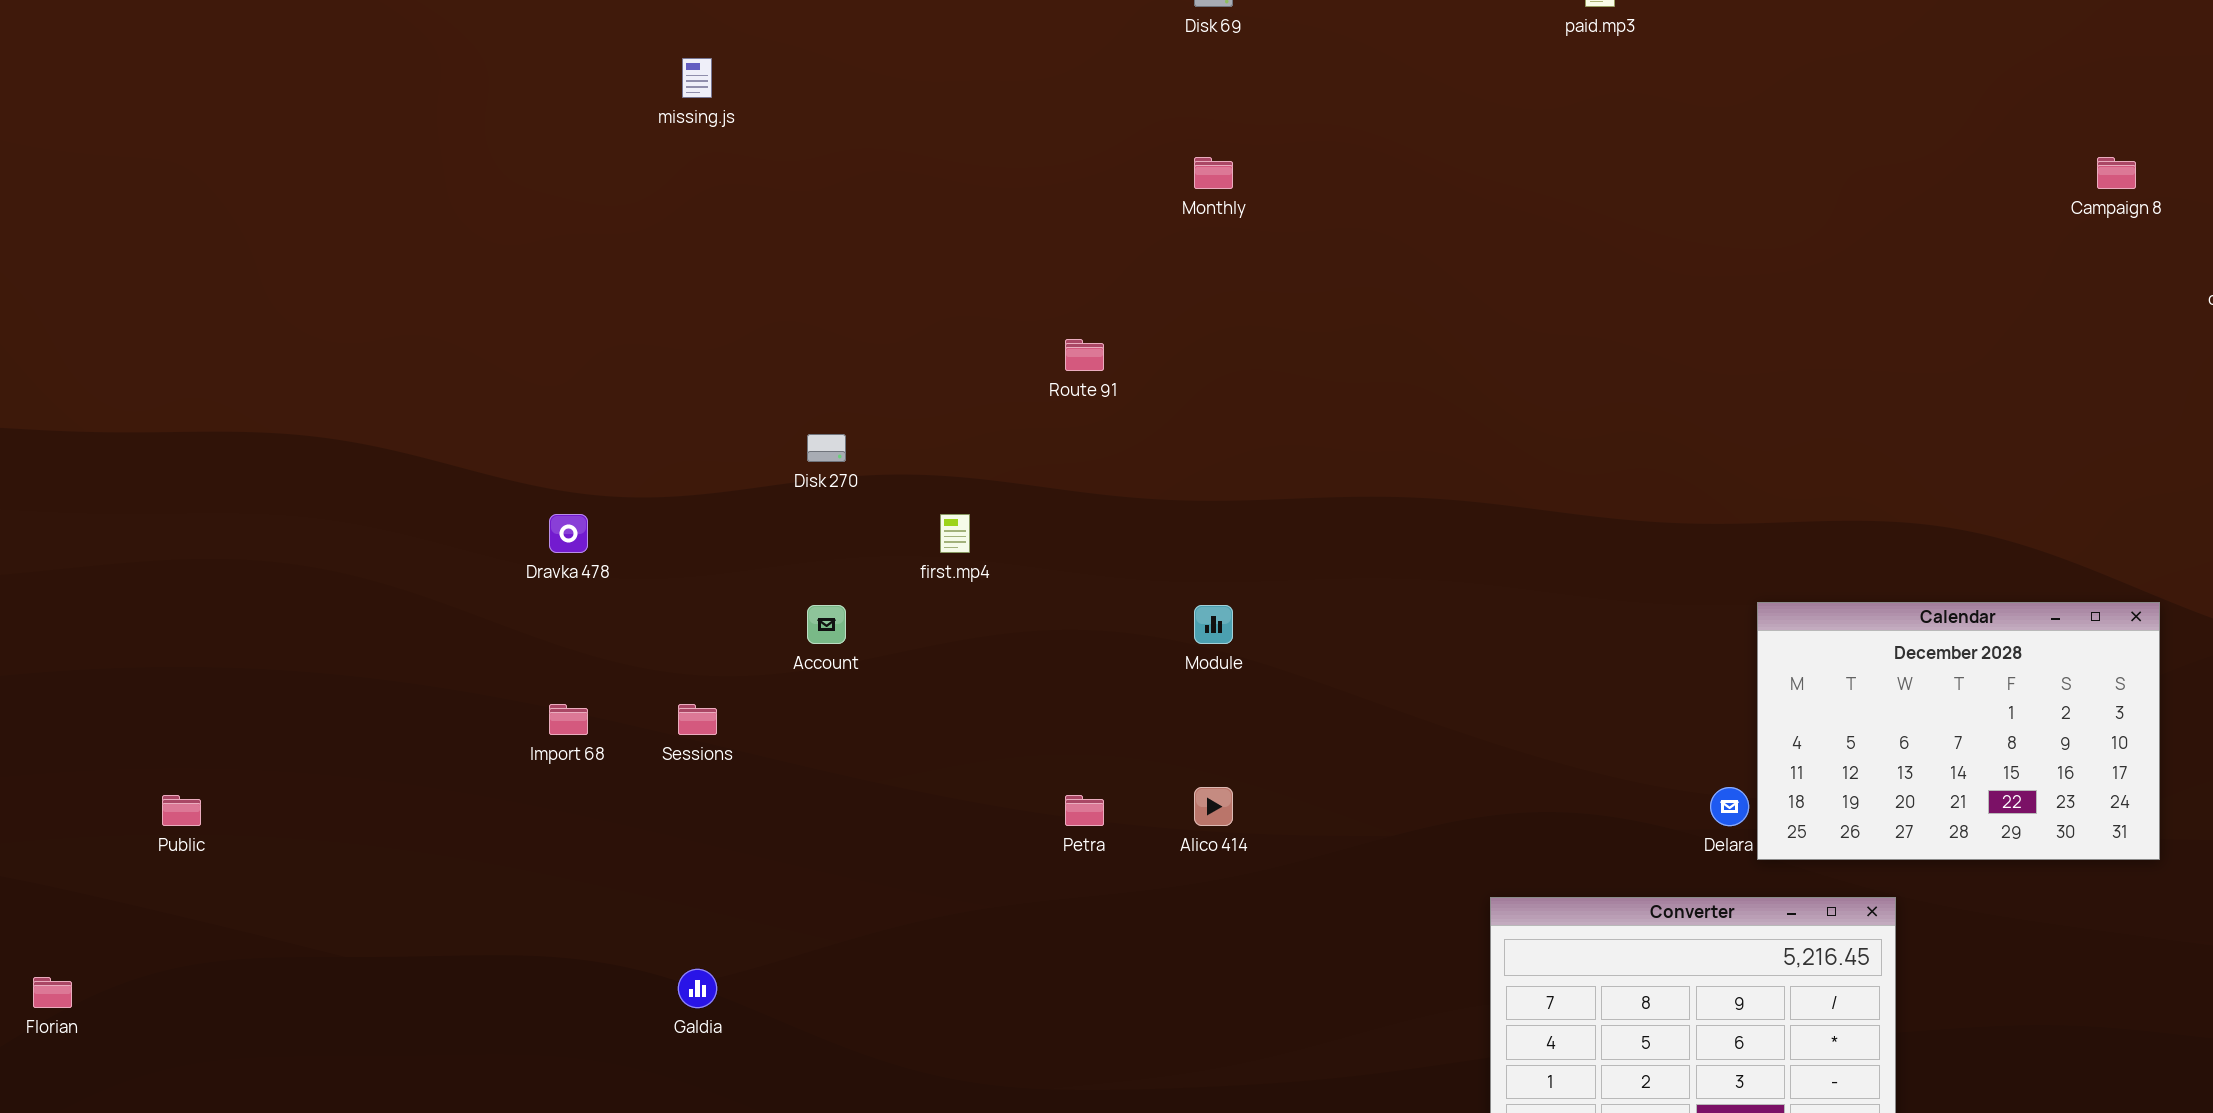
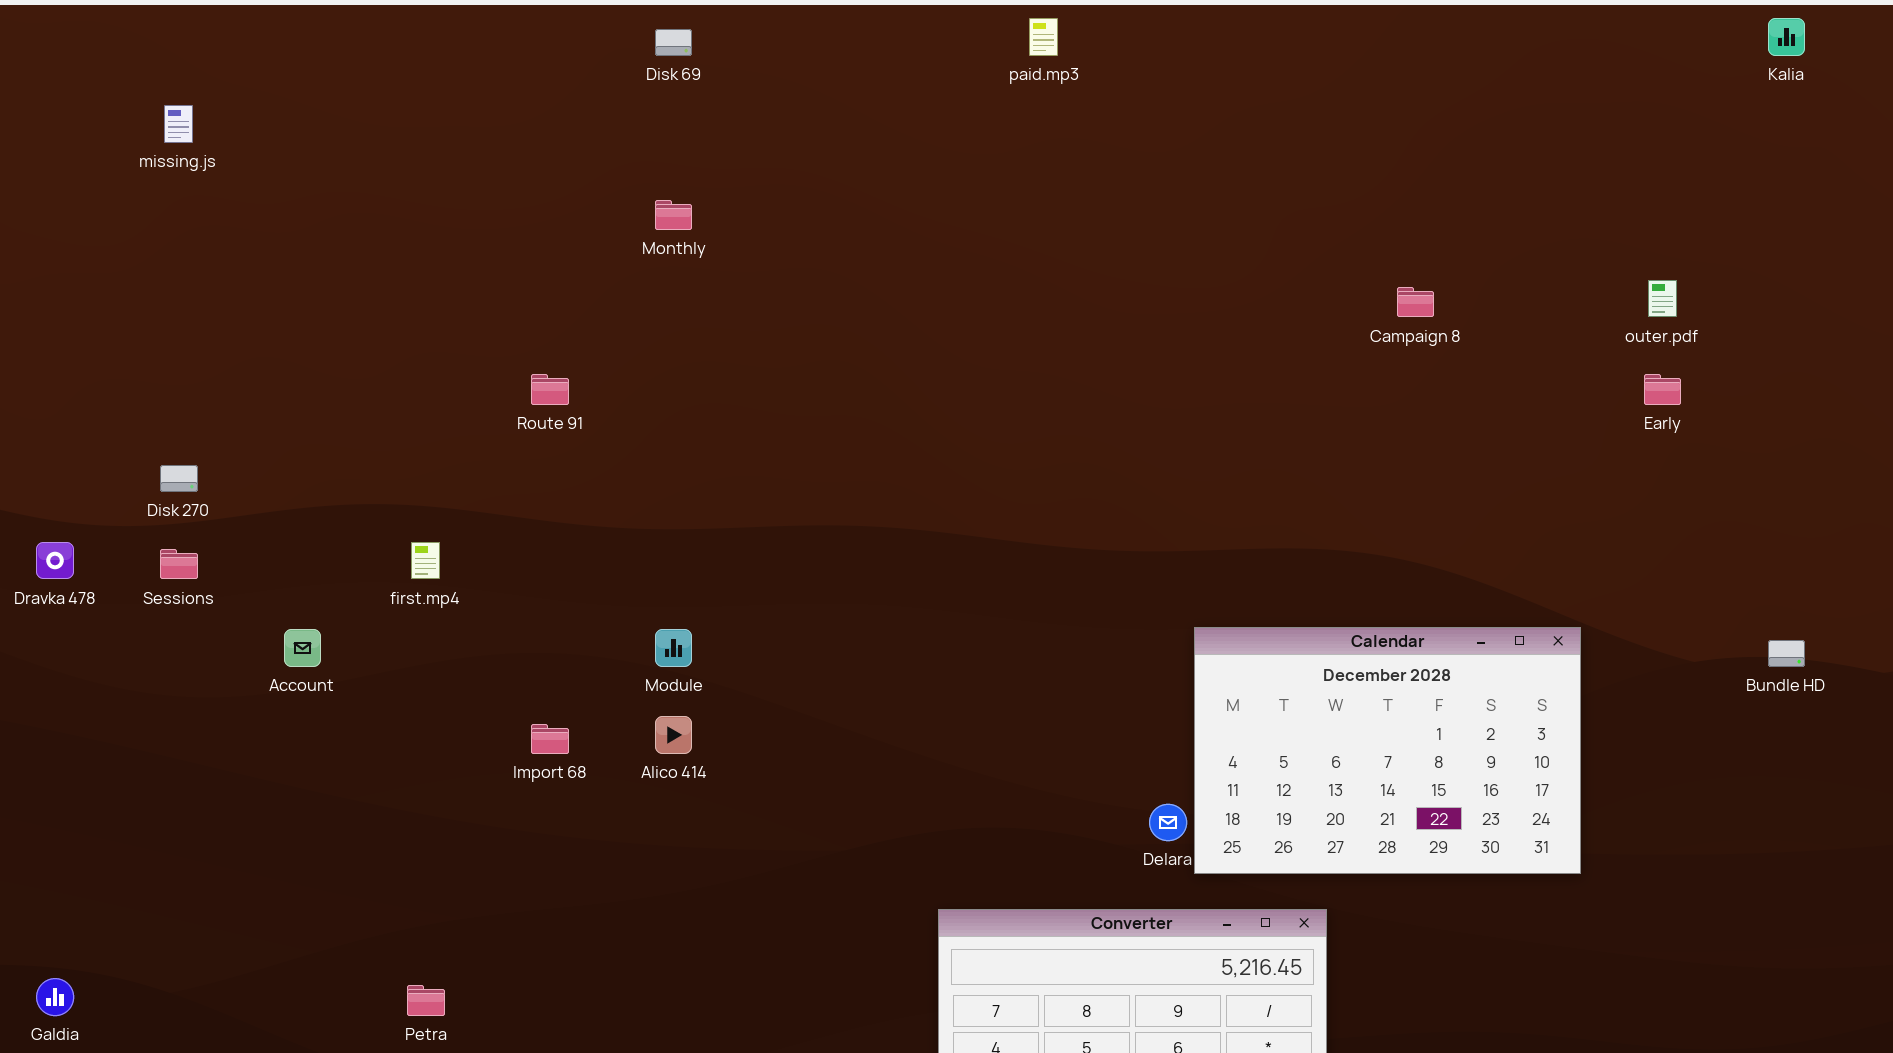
Campaign 8: [2097,157,2136,189] -> [1397,287,1434,317], moved
Disk 270: [807,434,846,462] -> [160,465,198,492], moved
Import 68: [549,704,588,735] -> [531,724,569,754], moved
Sessions: [678,704,717,735] -> [160,549,198,579], moved
Alico 414: [1194,787,1233,826] -> [655,716,692,754], moved
Petra: [1065,795,1104,826] -> [407,985,445,1016], moved
Galdia: [678,969,717,1008] -> [36,978,74,1016], moved

